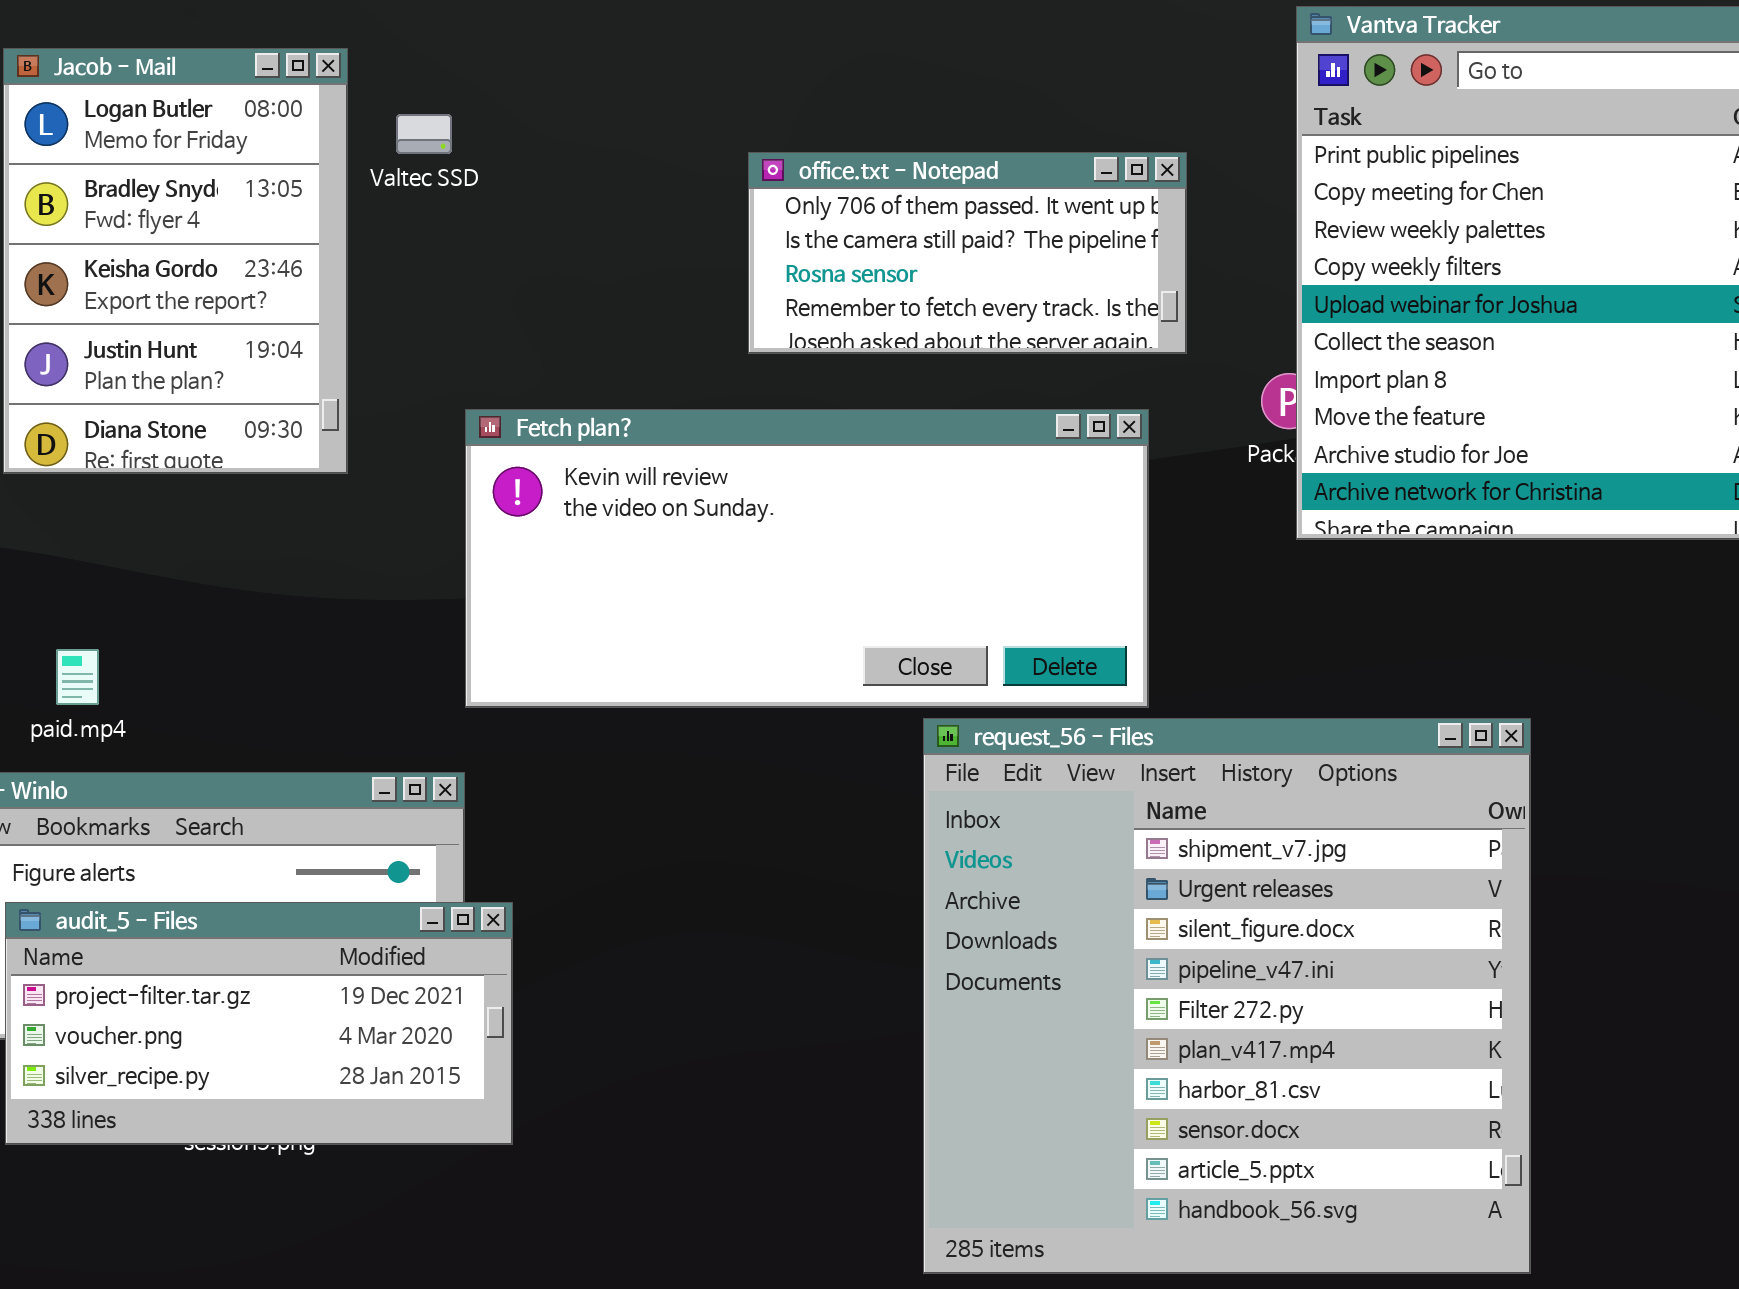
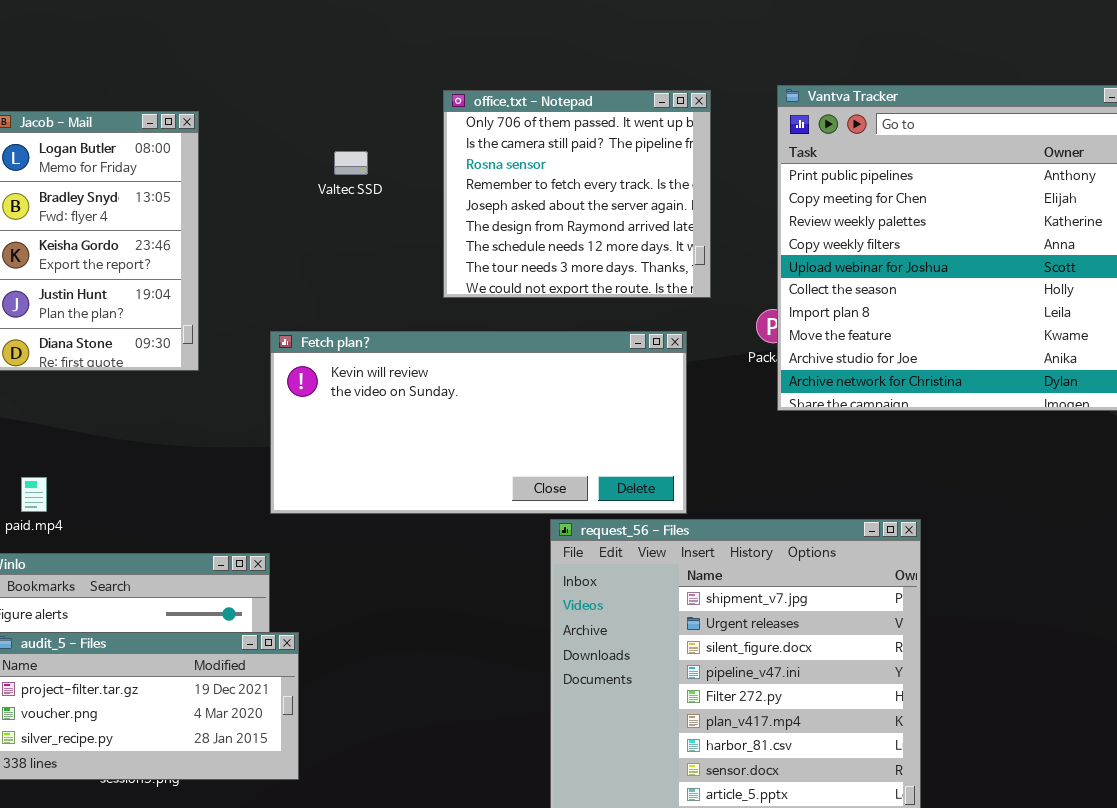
Valtec SSD: [396,114,452,154] -> [334,151,368,175], moved
office.txt - Notepad: [748,152,1187,354] -> [443,90,711,298], resized

